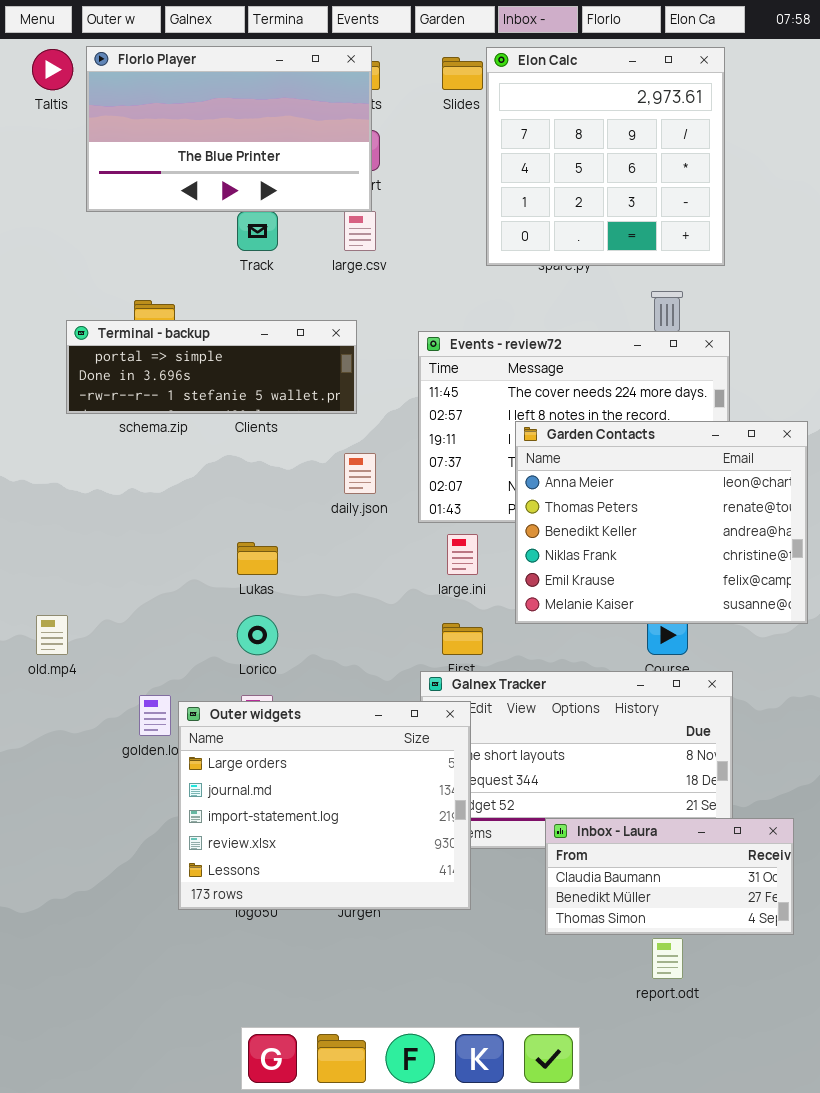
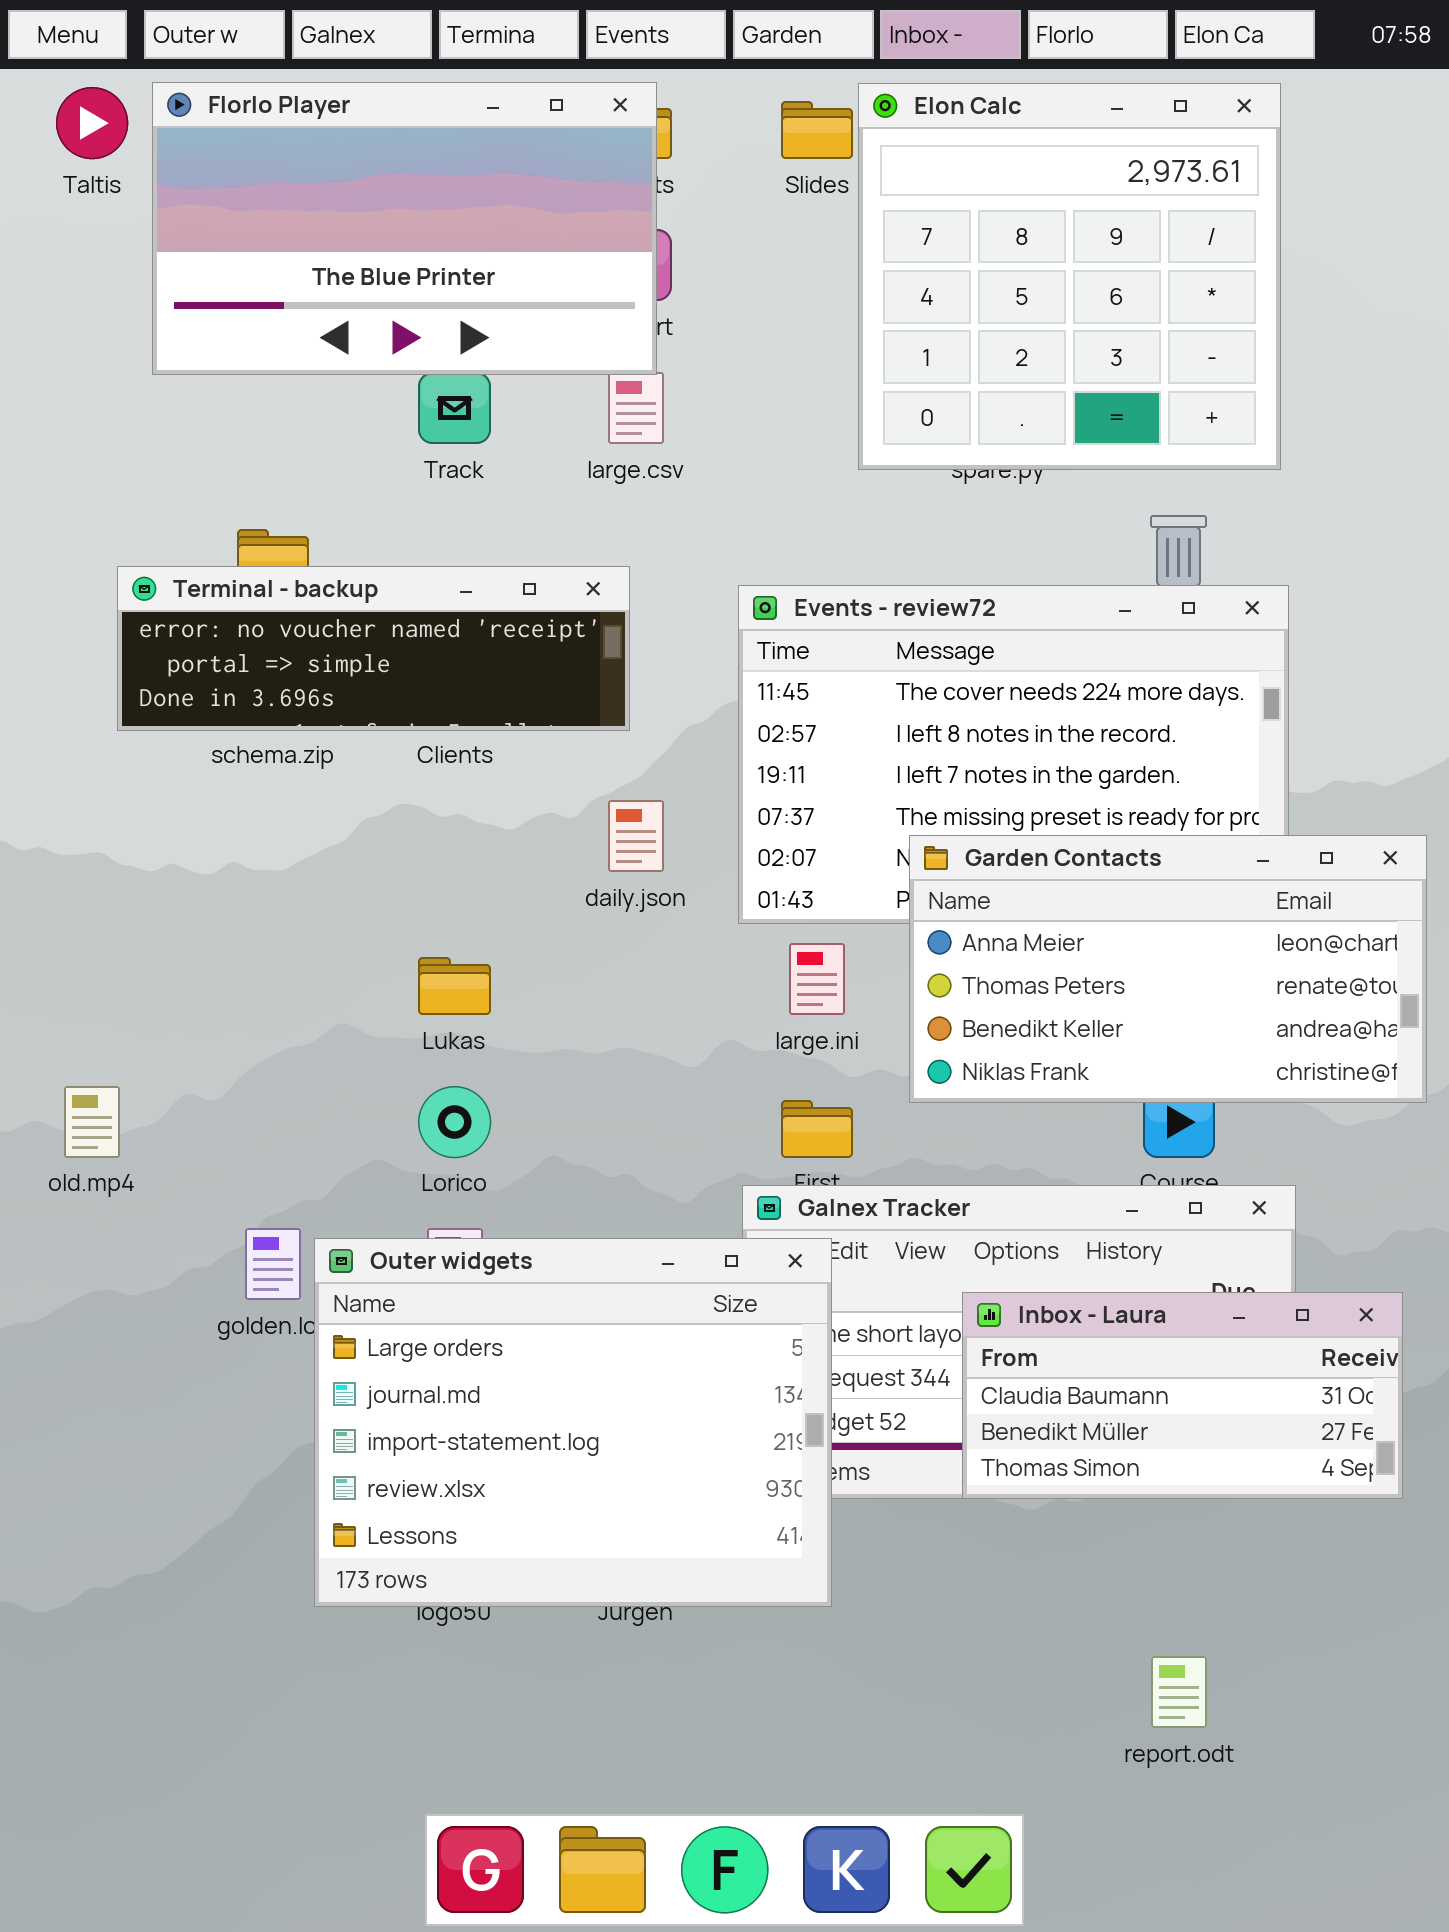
Terminal - backup: [66,320,357,414] -> [117,566,630,731], scrolled up 1 row
Garden Contacts: [515,421,808,624] -> [909,835,1427,1103], resized
Inbox - Laura: [545,818,794,935] -> [962,1292,1403,1499], moved

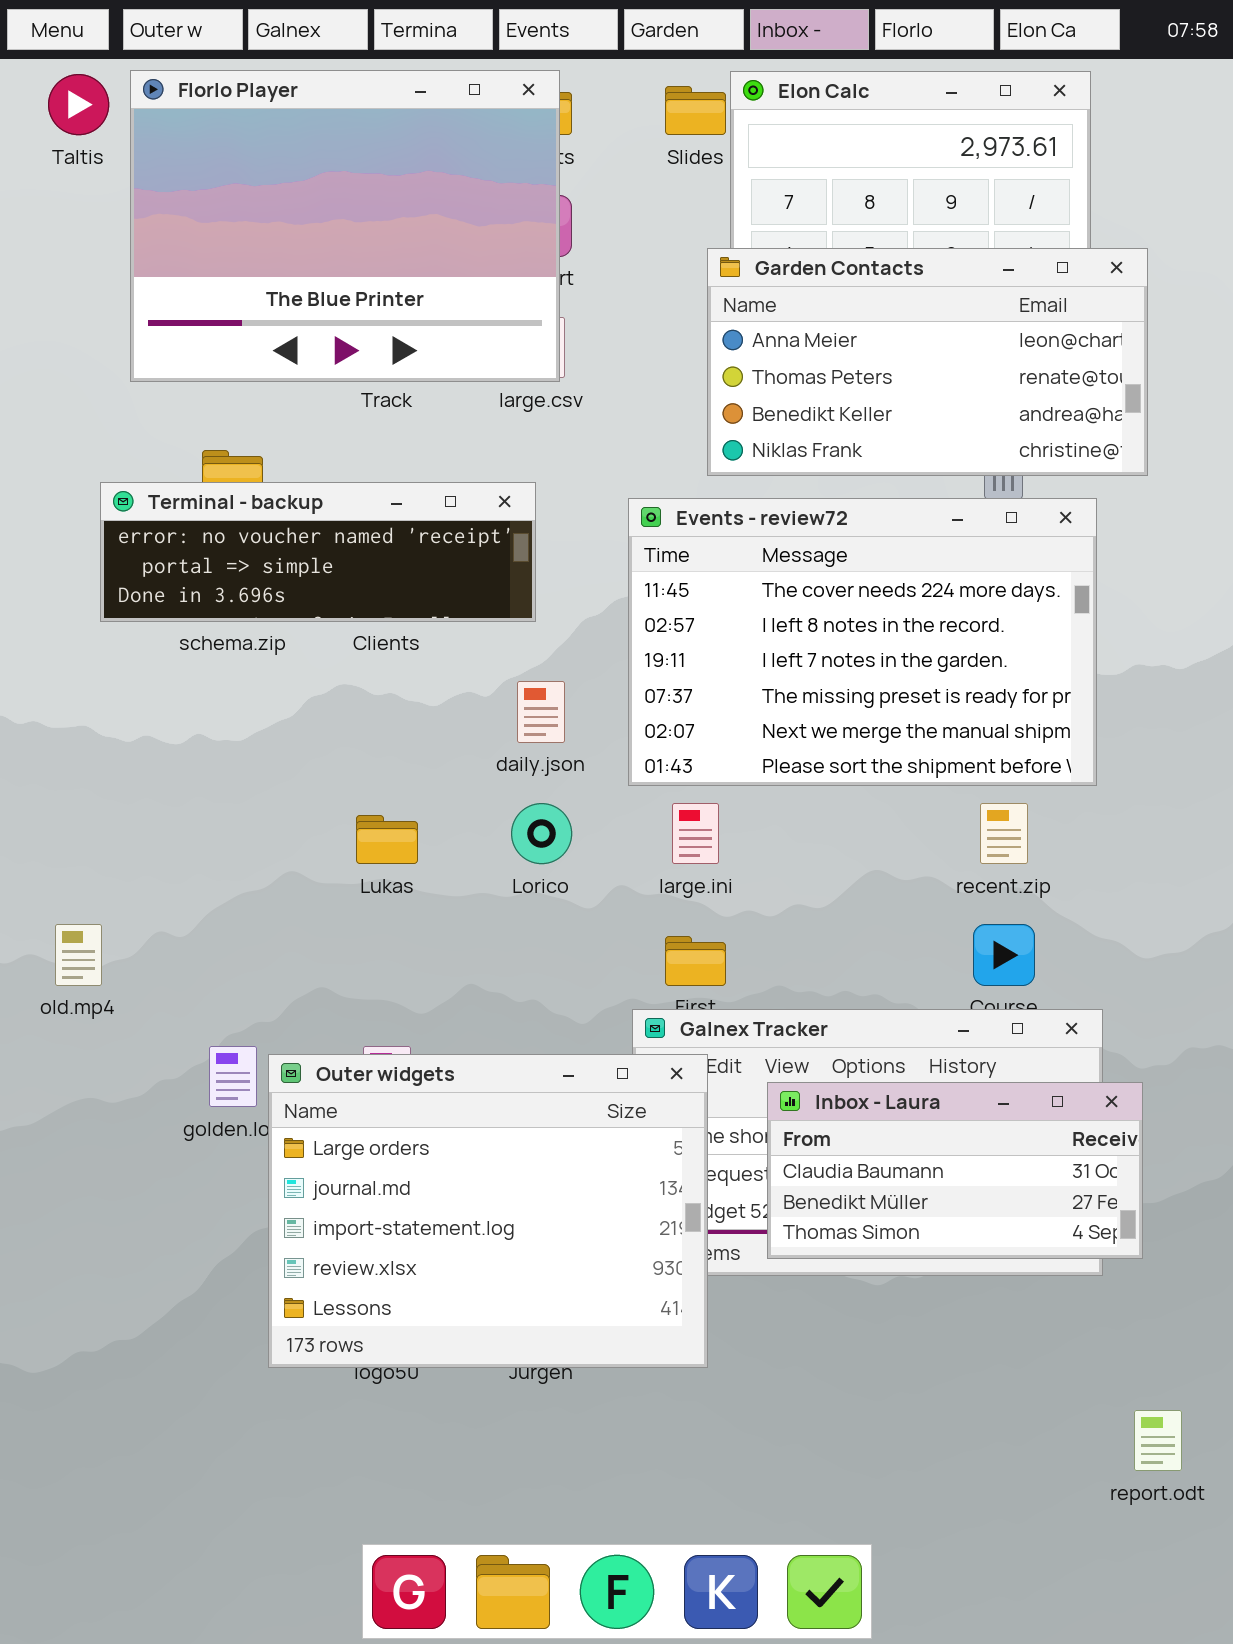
Florlo Player: [152,82,657,375] -> [130,70,560,382], resized
Garden Contacts: [909,835,1427,1103] -> [707,248,1148,476], moved
Lorico: [418,1086,491,1158] -> [511,803,572,864], moved
Inbox - Laura: [962,1292,1403,1499] -> [767,1082,1143,1259], moved
report.odt: [1151,1656,1207,1728] -> [1134,1410,1182,1471], moved

